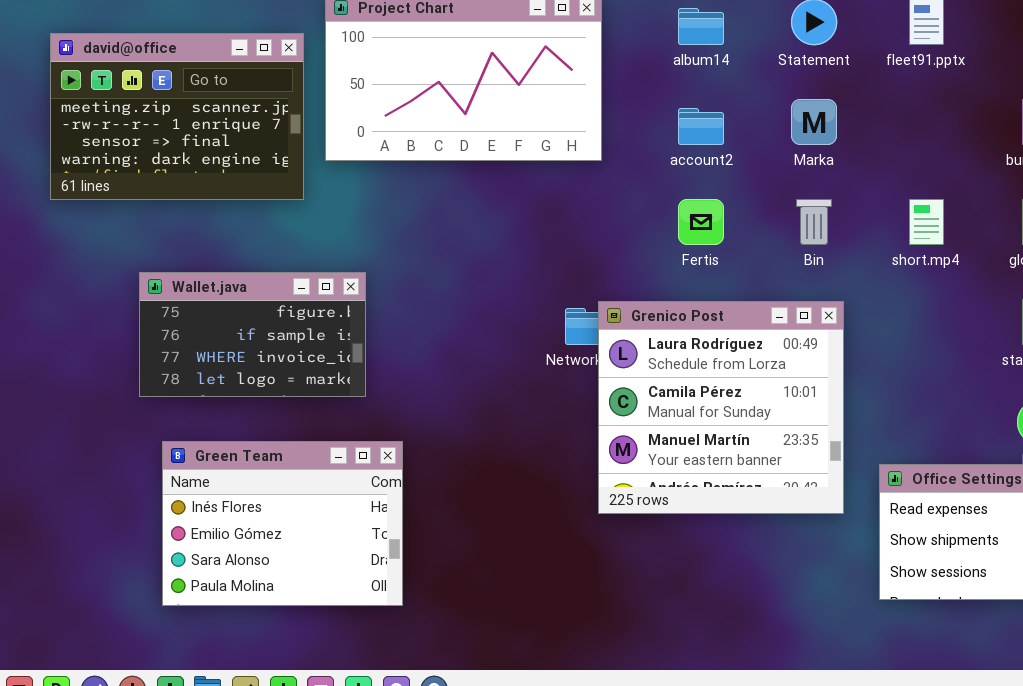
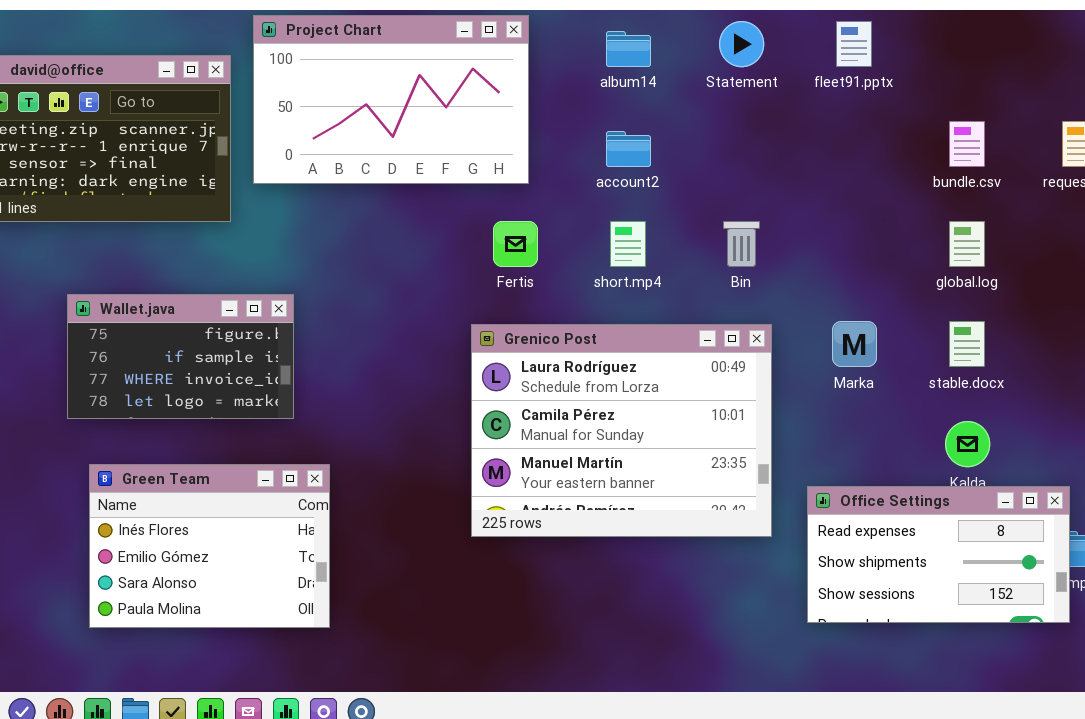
Marka: [791,99,837,145] -> [832,321,877,367], moved
Fertis: [678,199,724,245] -> [493,221,538,267], moved
short.mp4: [909,199,944,245] -> [610,221,646,267], moved
Grenico Post: [598,301,844,514] -> [471,324,772,537], resized

